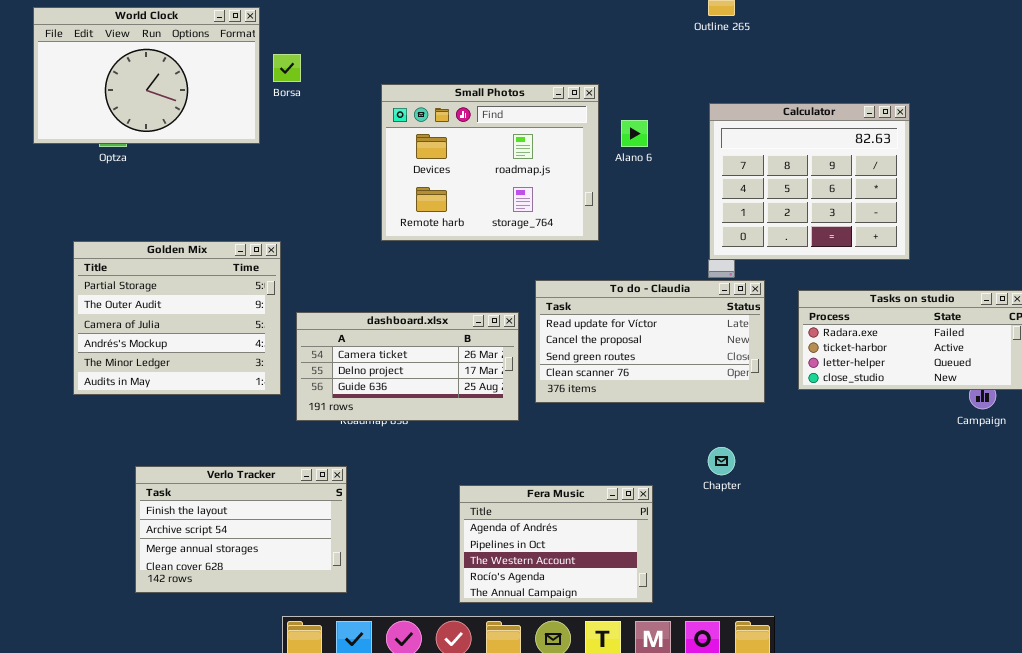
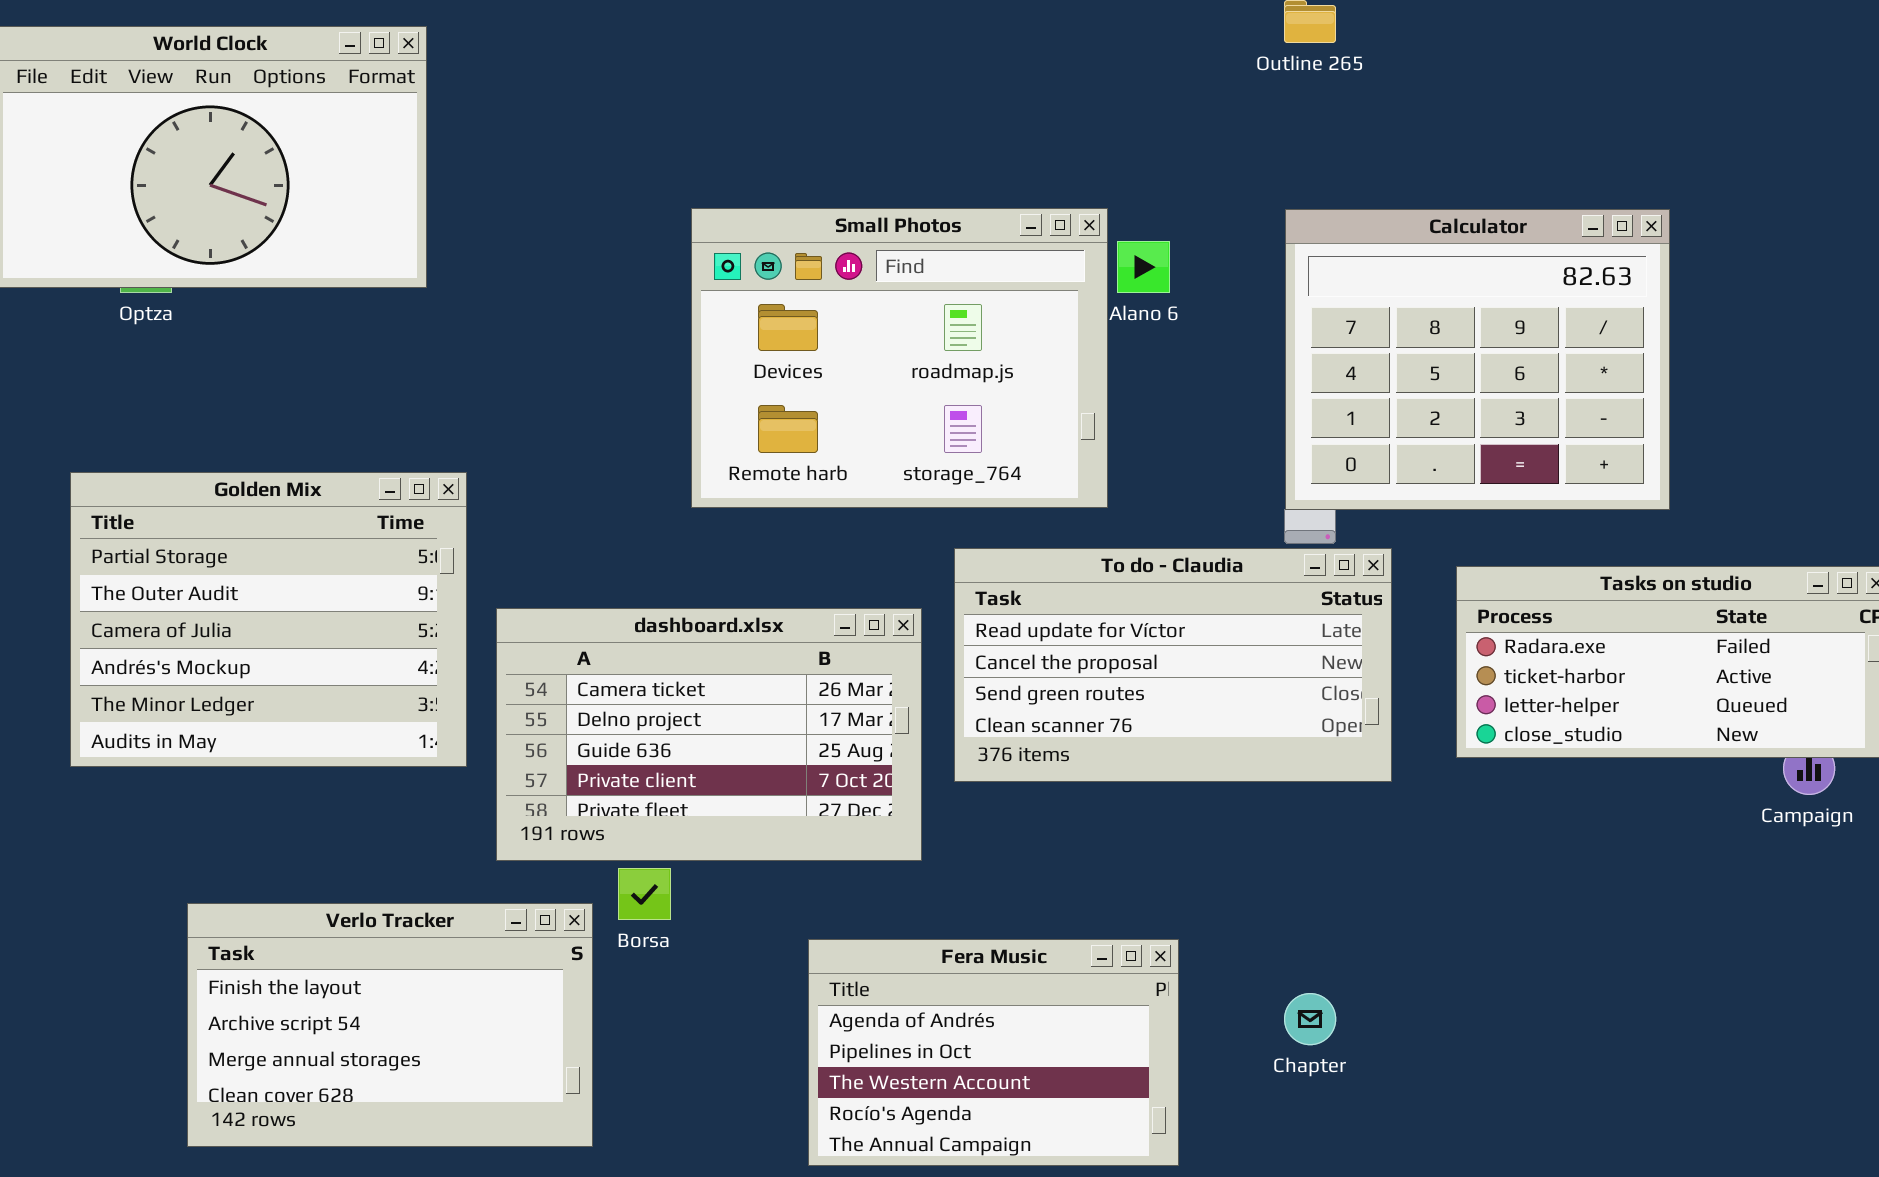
Borsa: [273,54,301,82] -> [618,868,671,920], moved
Small Photos: [381,84,599,241] -> [691,208,1108,508], moved
dashboard.xlsx: [296,312,519,421] -> [496,608,922,861], resized
Chapter: [708,447,735,475] -> [1284,993,1336,1045], moved

